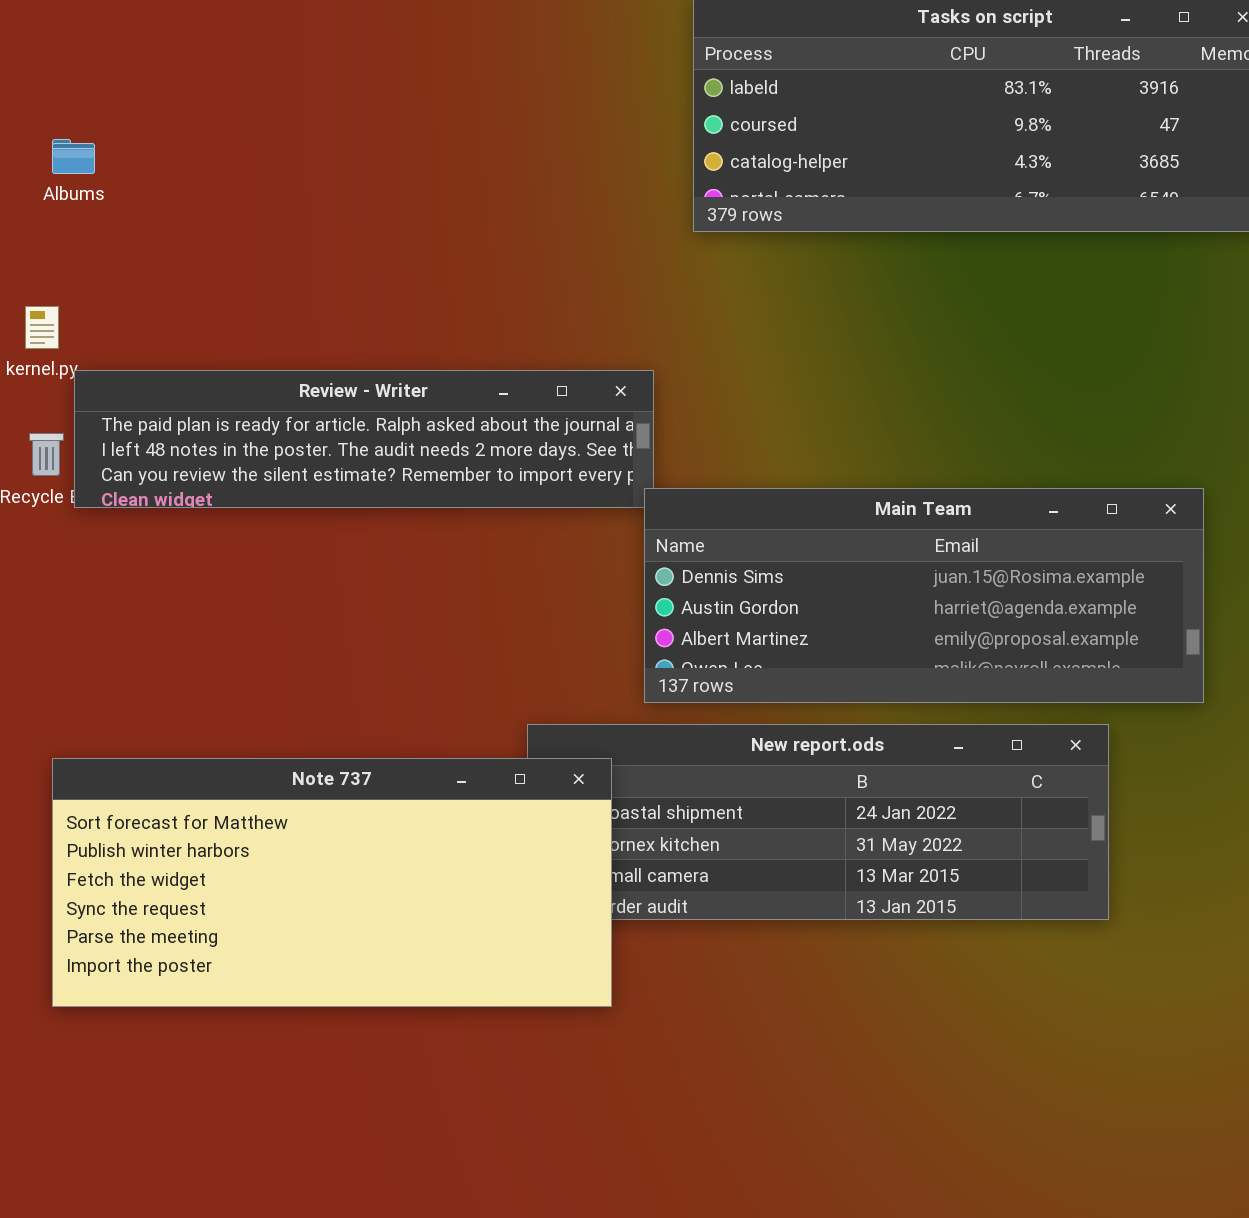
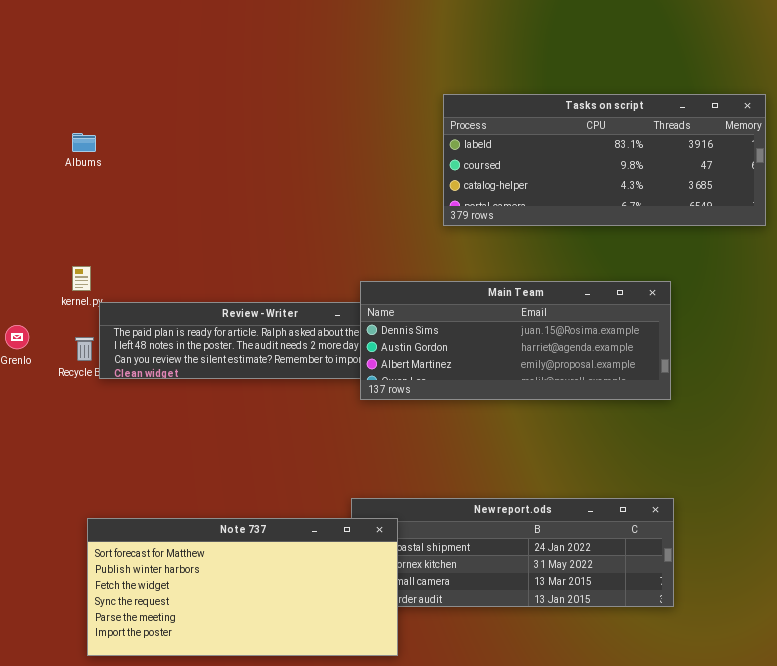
Albums: [52,139,95,174] -> [72,133,96,152], moved
Main Team: [644,488,1204,703] -> [360,281,671,400], moved

